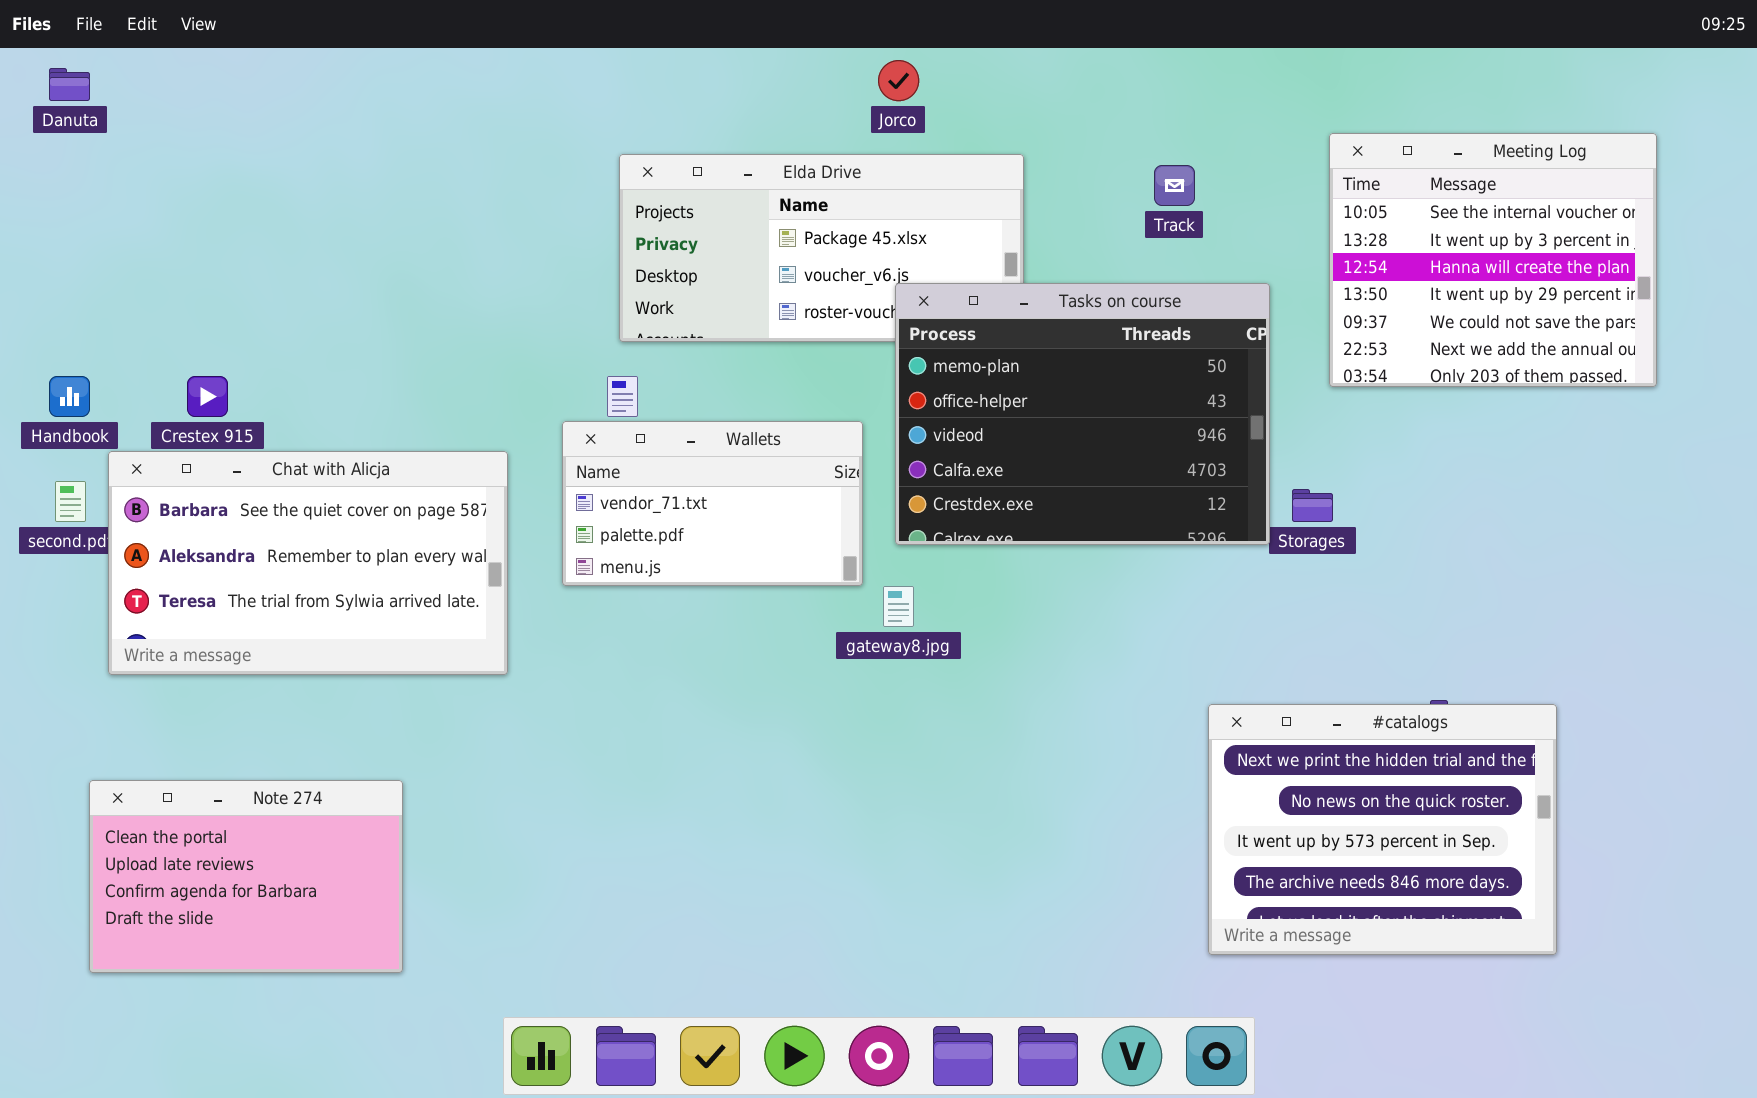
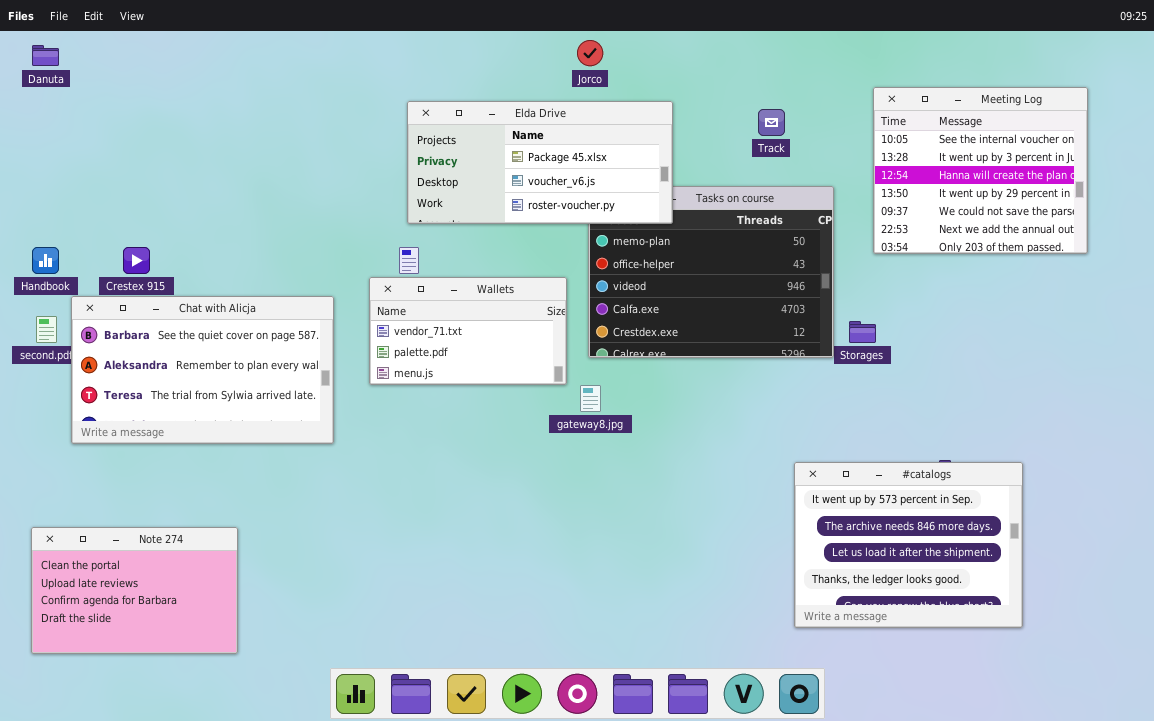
Elda Drive: [619,154,1024,342] -> [407,101,673,224], raised
#catalogs: [1208,704,1557,955] -> [794,462,1023,628], scrolled down 2 rows
Note 274: [89,780,403,973] -> [31,527,238,654], moved

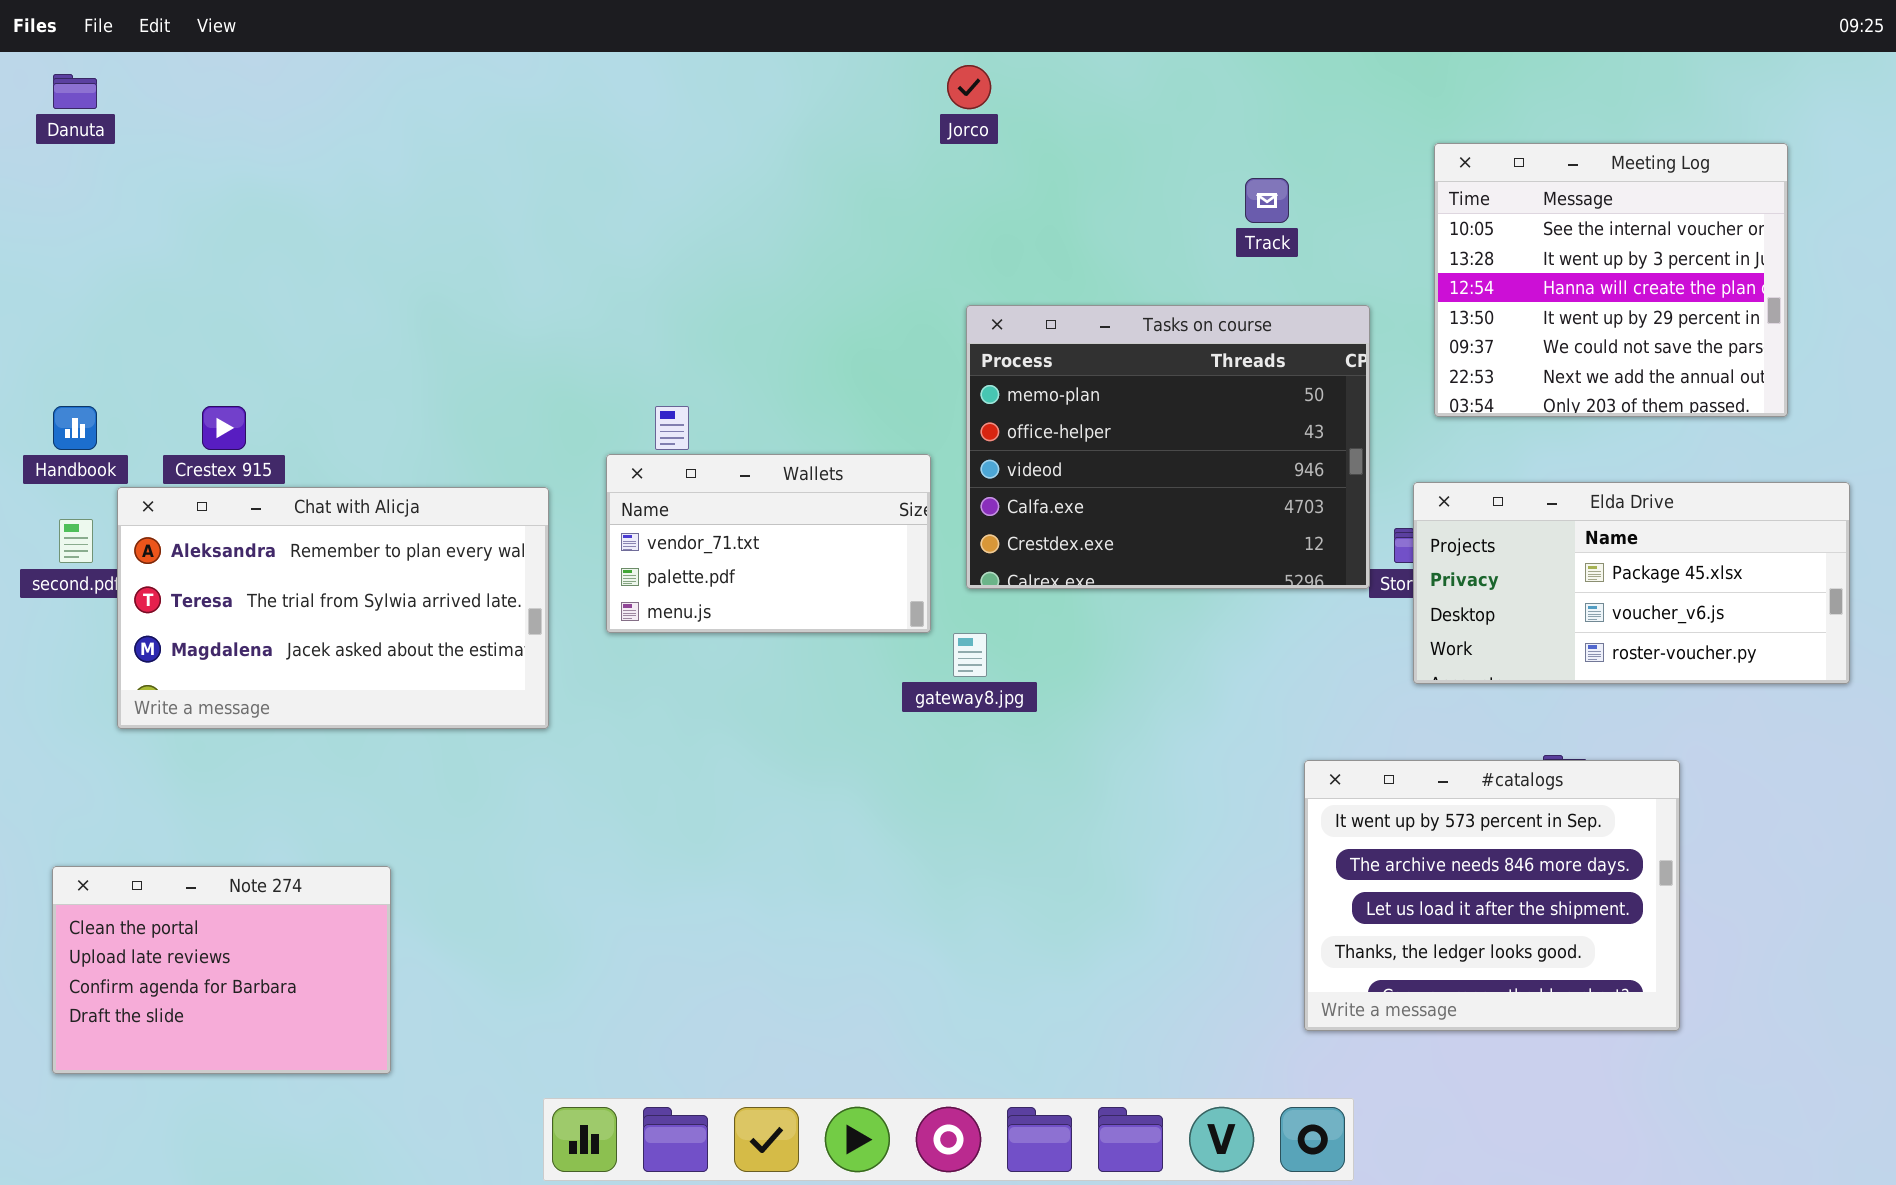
Elda Drive: [407,101,673,224] -> [1413,482,1850,684], moved
Chat with Alicja: [71,296,334,444] -> [117,487,549,729], scrolled down 1 row

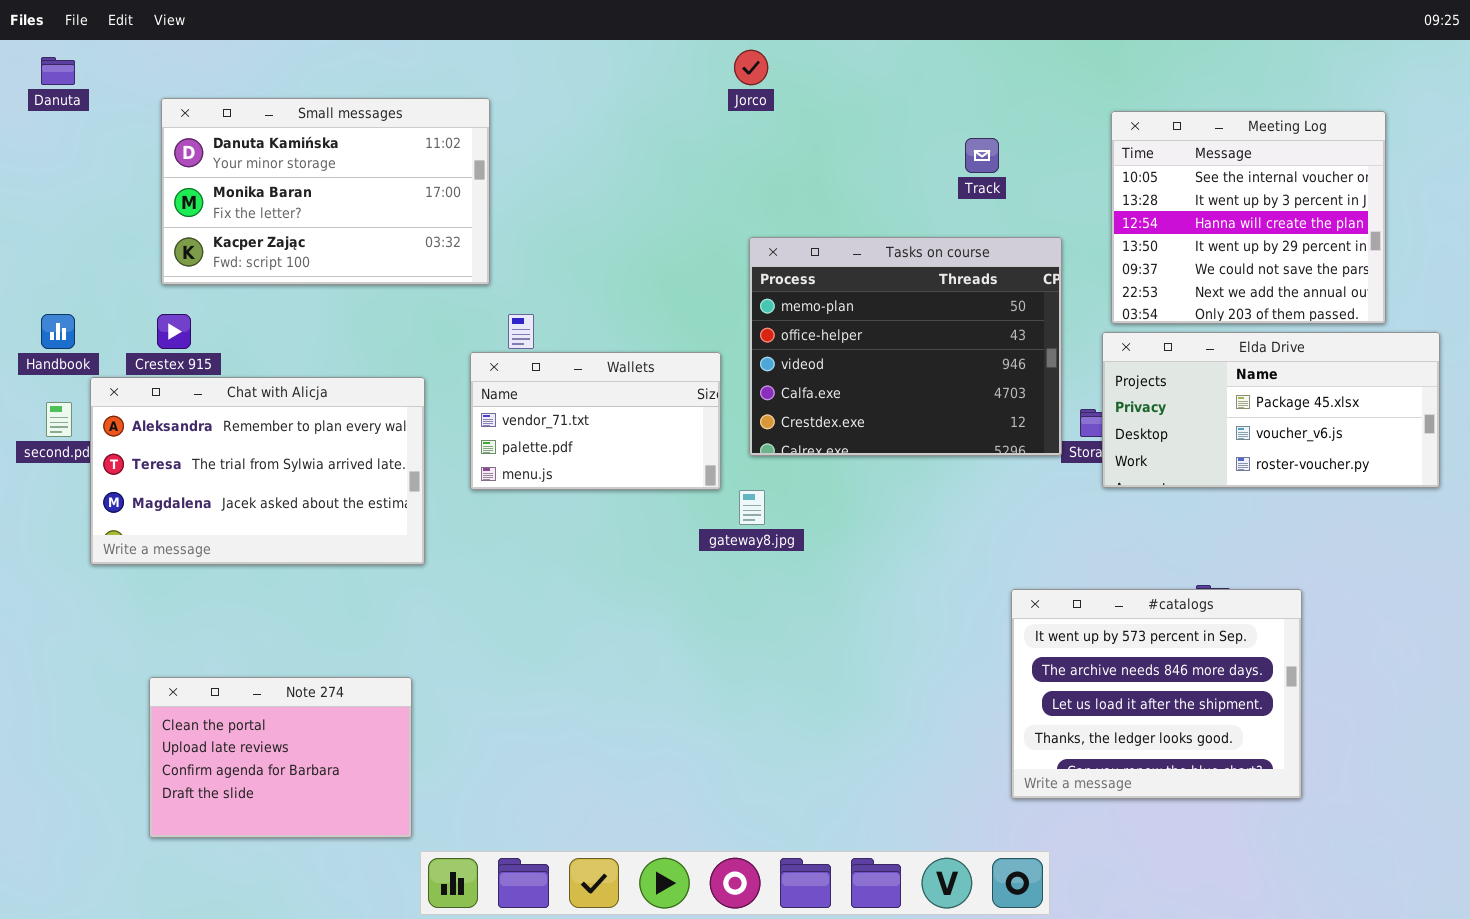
Small messages: none -> [161,98,490,285], opened
Elda Drive: [1413,482,1850,684] -> [1102,332,1440,488], moved
Note 274: [52,866,391,1074] -> [149,677,412,838], moved

